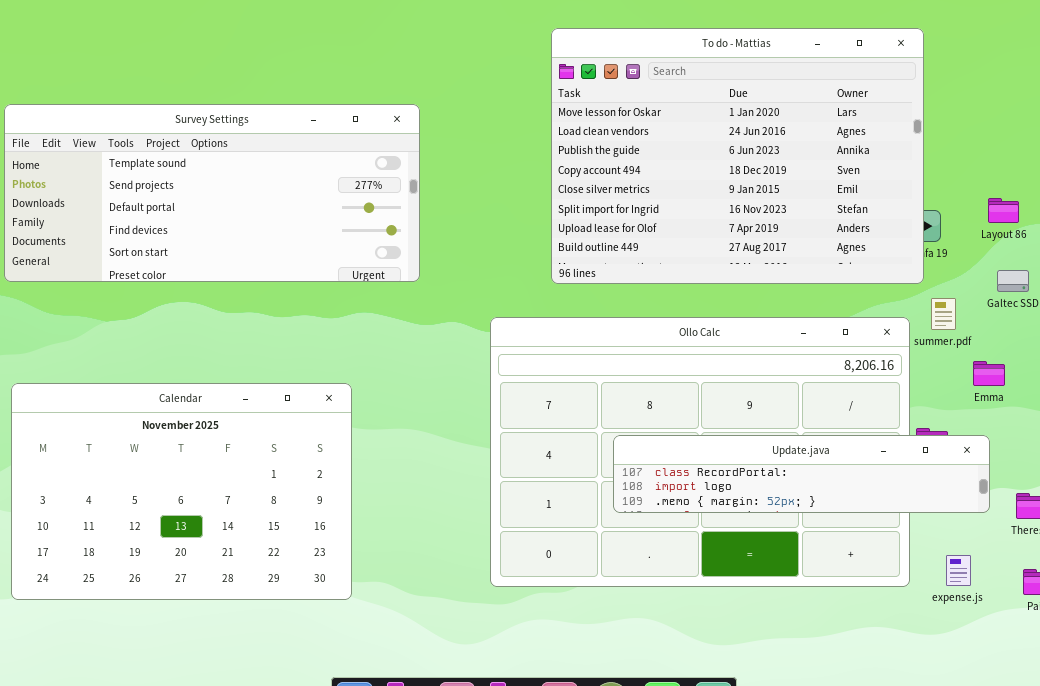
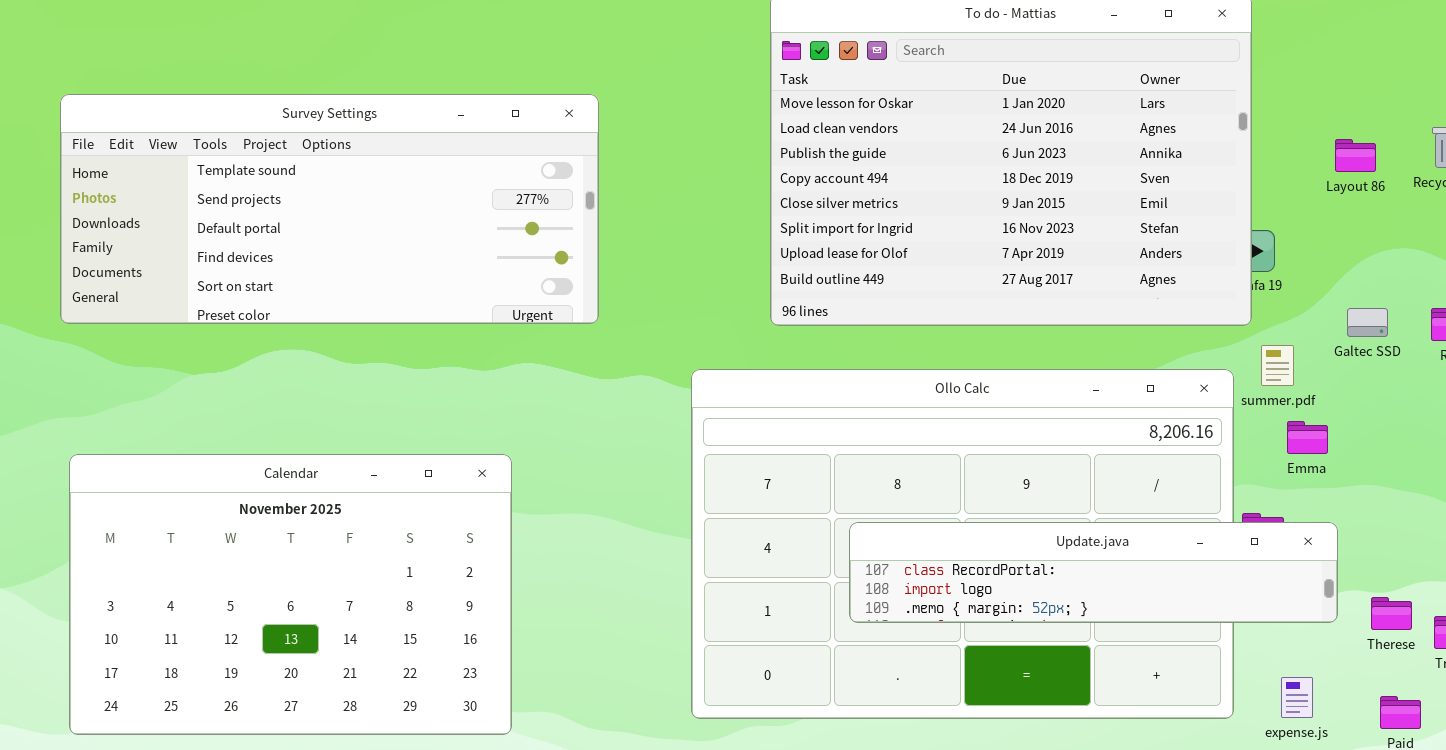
Layout 86: [988,198,1019,223] -> [1335,139,1376,172], moved
Emma: [973,361,1005,386] -> [1287,421,1328,454], moved

